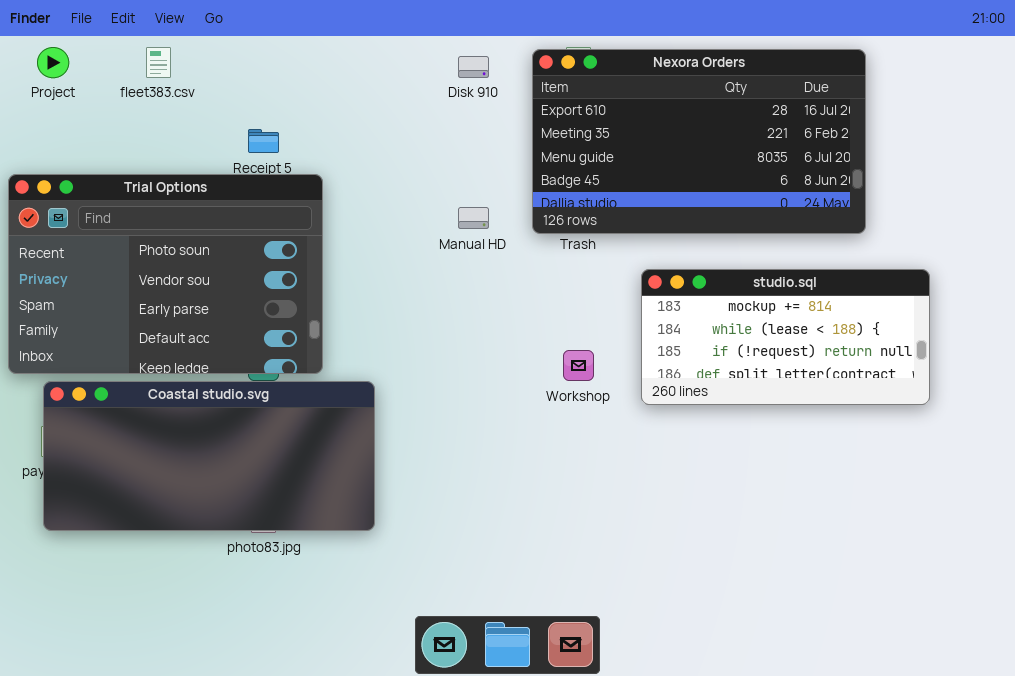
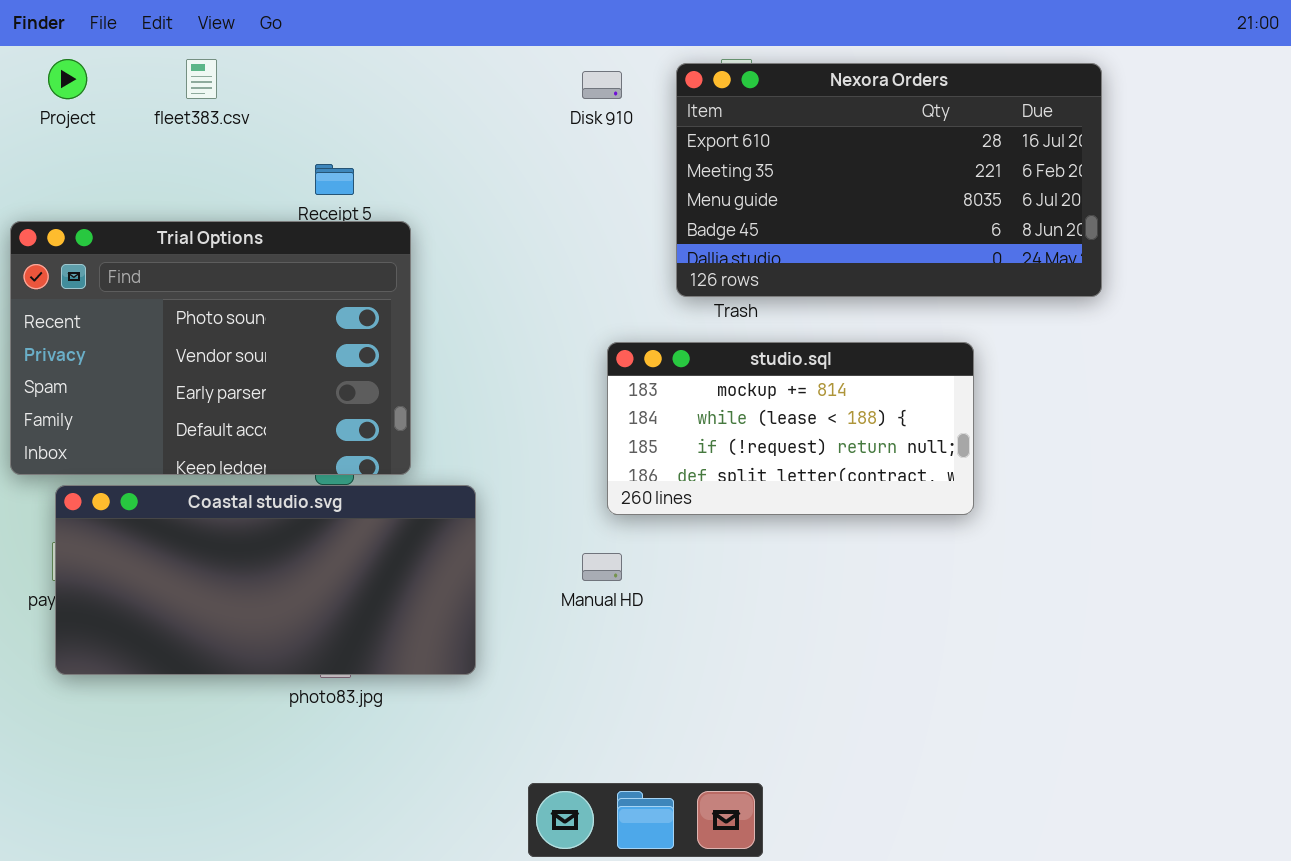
Manual HD: [458,207,489,229] -> [582,553,622,581], moved
studio.sql: [641,269,930,405] -> [607,342,974,515], moved

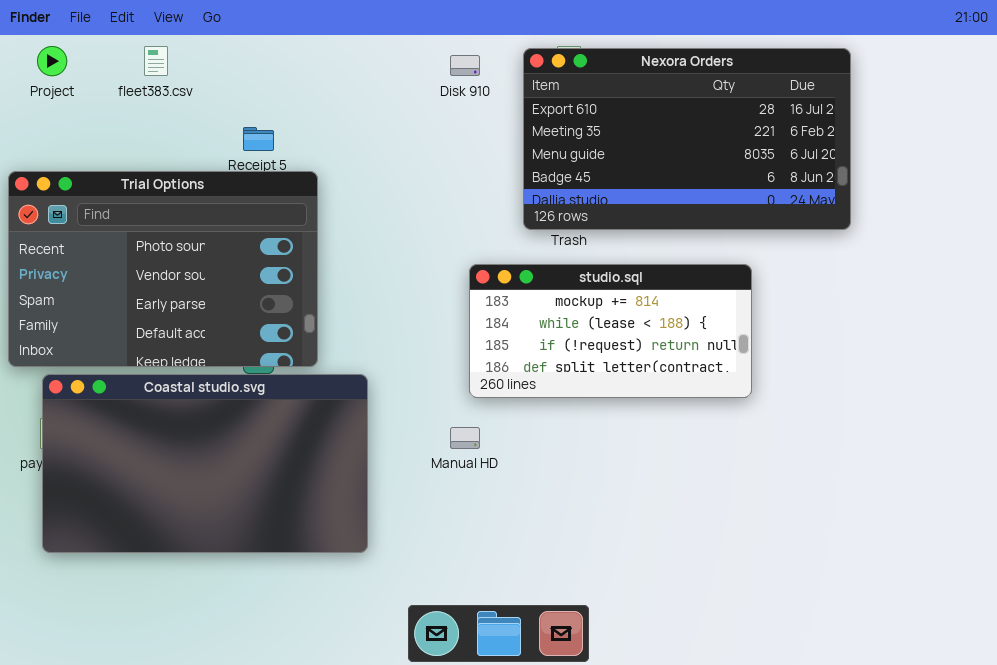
Coastal studio.svg: [55,485,476,675] -> [42,374,368,553], resized

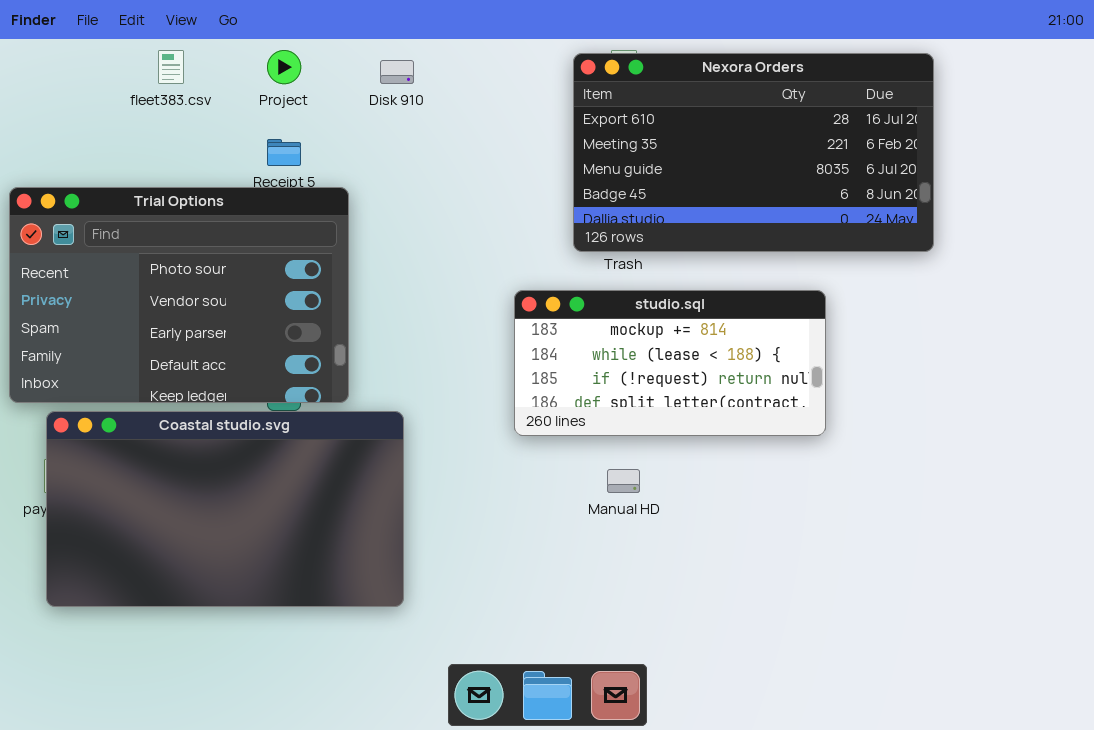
Project: [37,46,67,76] -> [267,50,301,84], moved
Disk 910: [450,55,480,76] -> [380,60,414,84], moved
Manual HD: [450,427,480,449] -> [607,469,640,493], moved

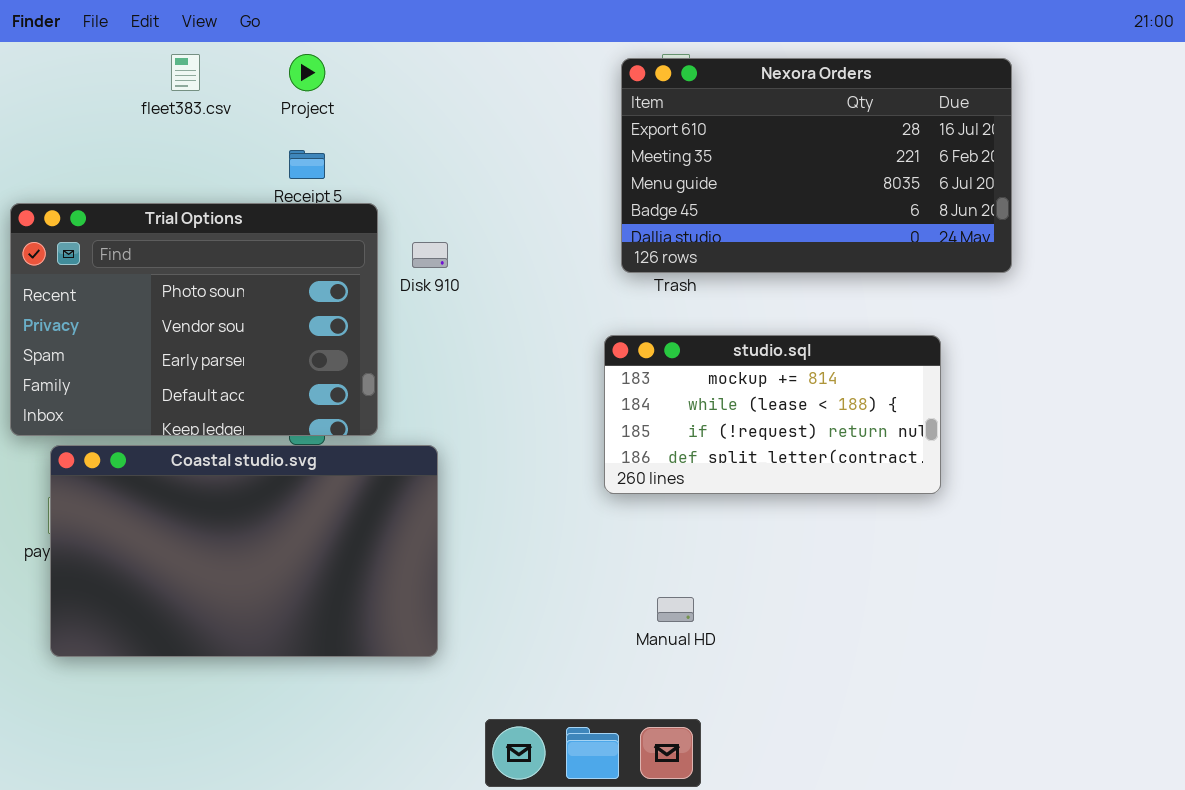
Disk 910: [380,60,414,84] -> [412,242,448,268], moved
studio.sql: [514,290,826,436] -> [604,335,941,494], moved
Manual HD: [607,469,640,493] -> [657,597,694,622], moved

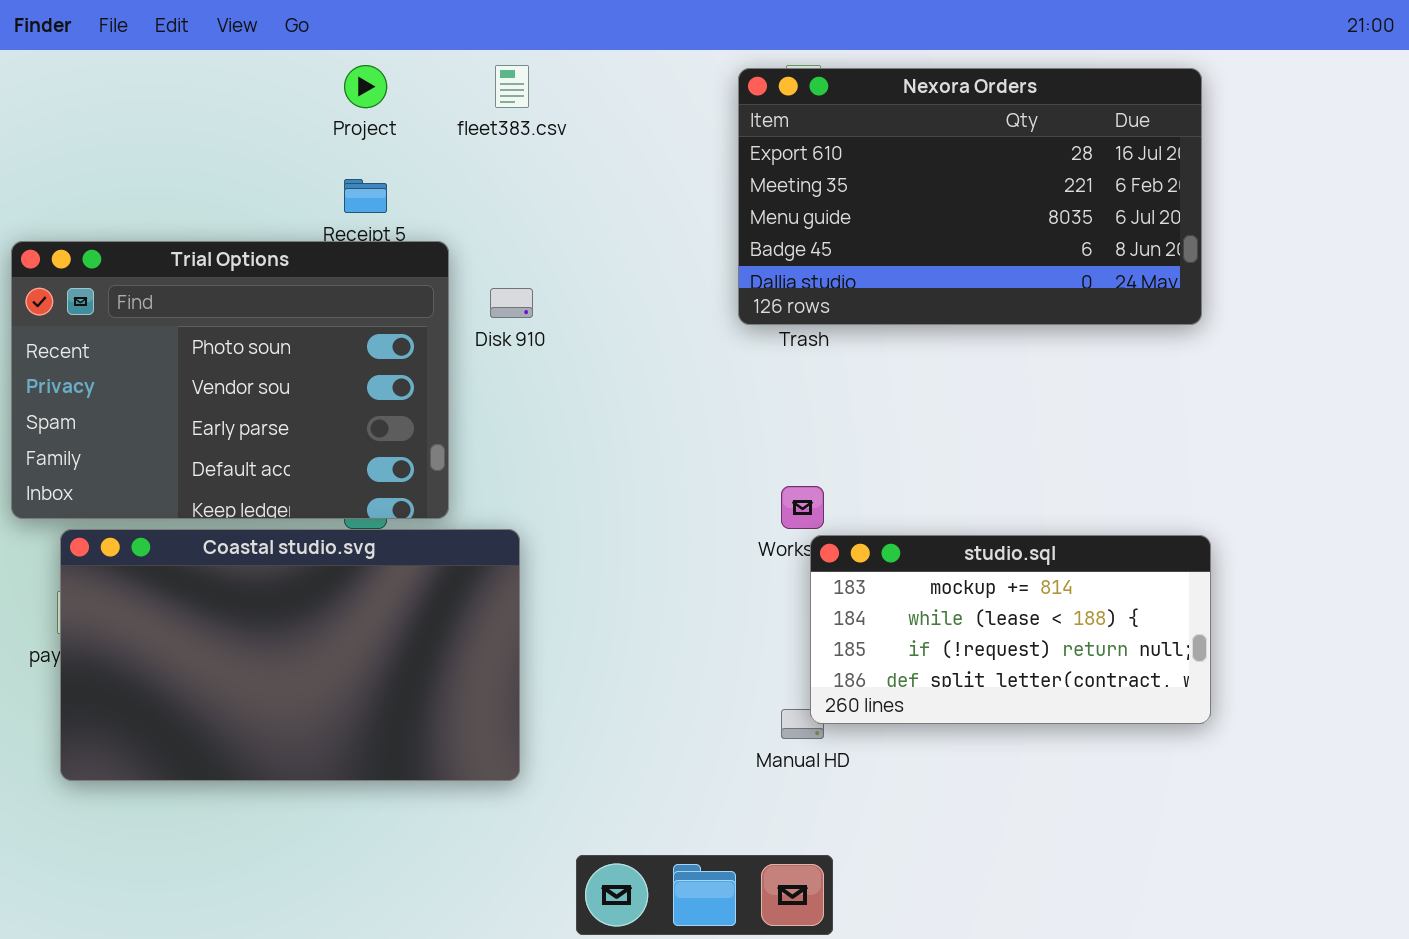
fleet383.csv: [171,54,200,91] -> [495,65,529,108], moved
studio.sql: [604,335,941,494] -> [810,535,1211,724], moved

